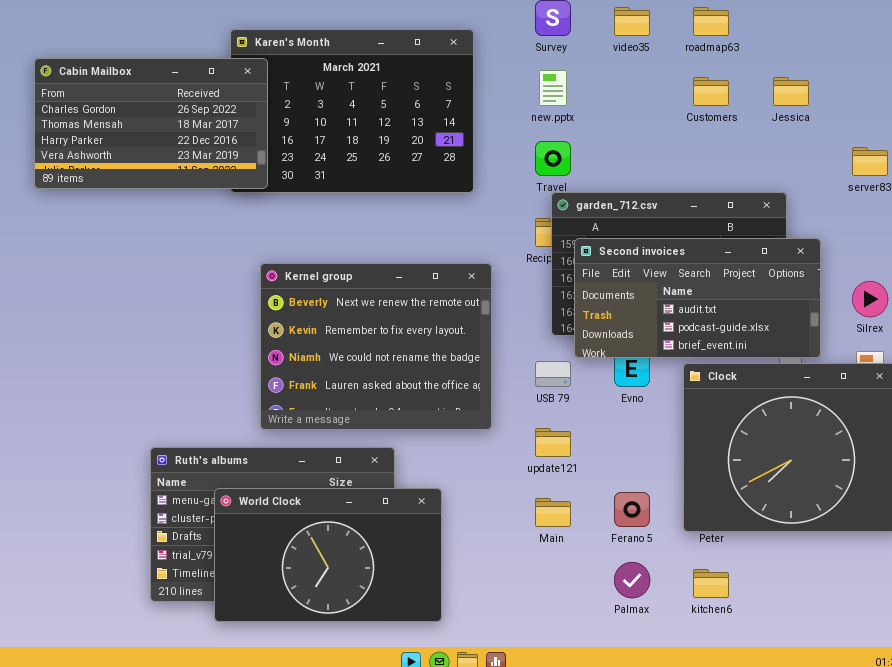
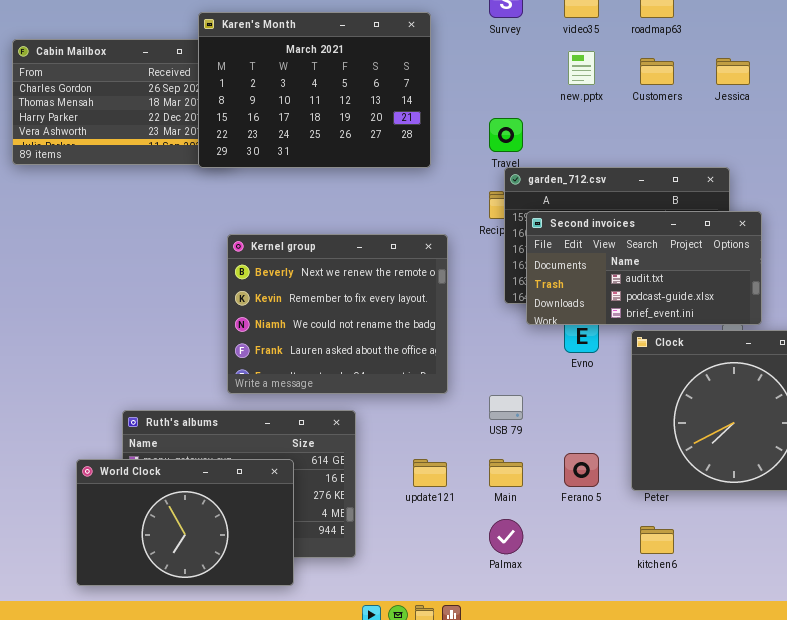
Karen's Month: [230,29,474,193] -> [198,12,431,168], raised
new.pptx: [539,70,567,106] -> [568,51,595,85], moved
USB 79: [535,361,571,387] -> [489,395,523,420], moved
update121: [535,428,571,457] -> [413,459,447,487], moved
World Clock: [214,488,442,622] -> [76,459,294,586], moved
Palmax: [614,562,650,598] -> [489,519,523,554], moved

